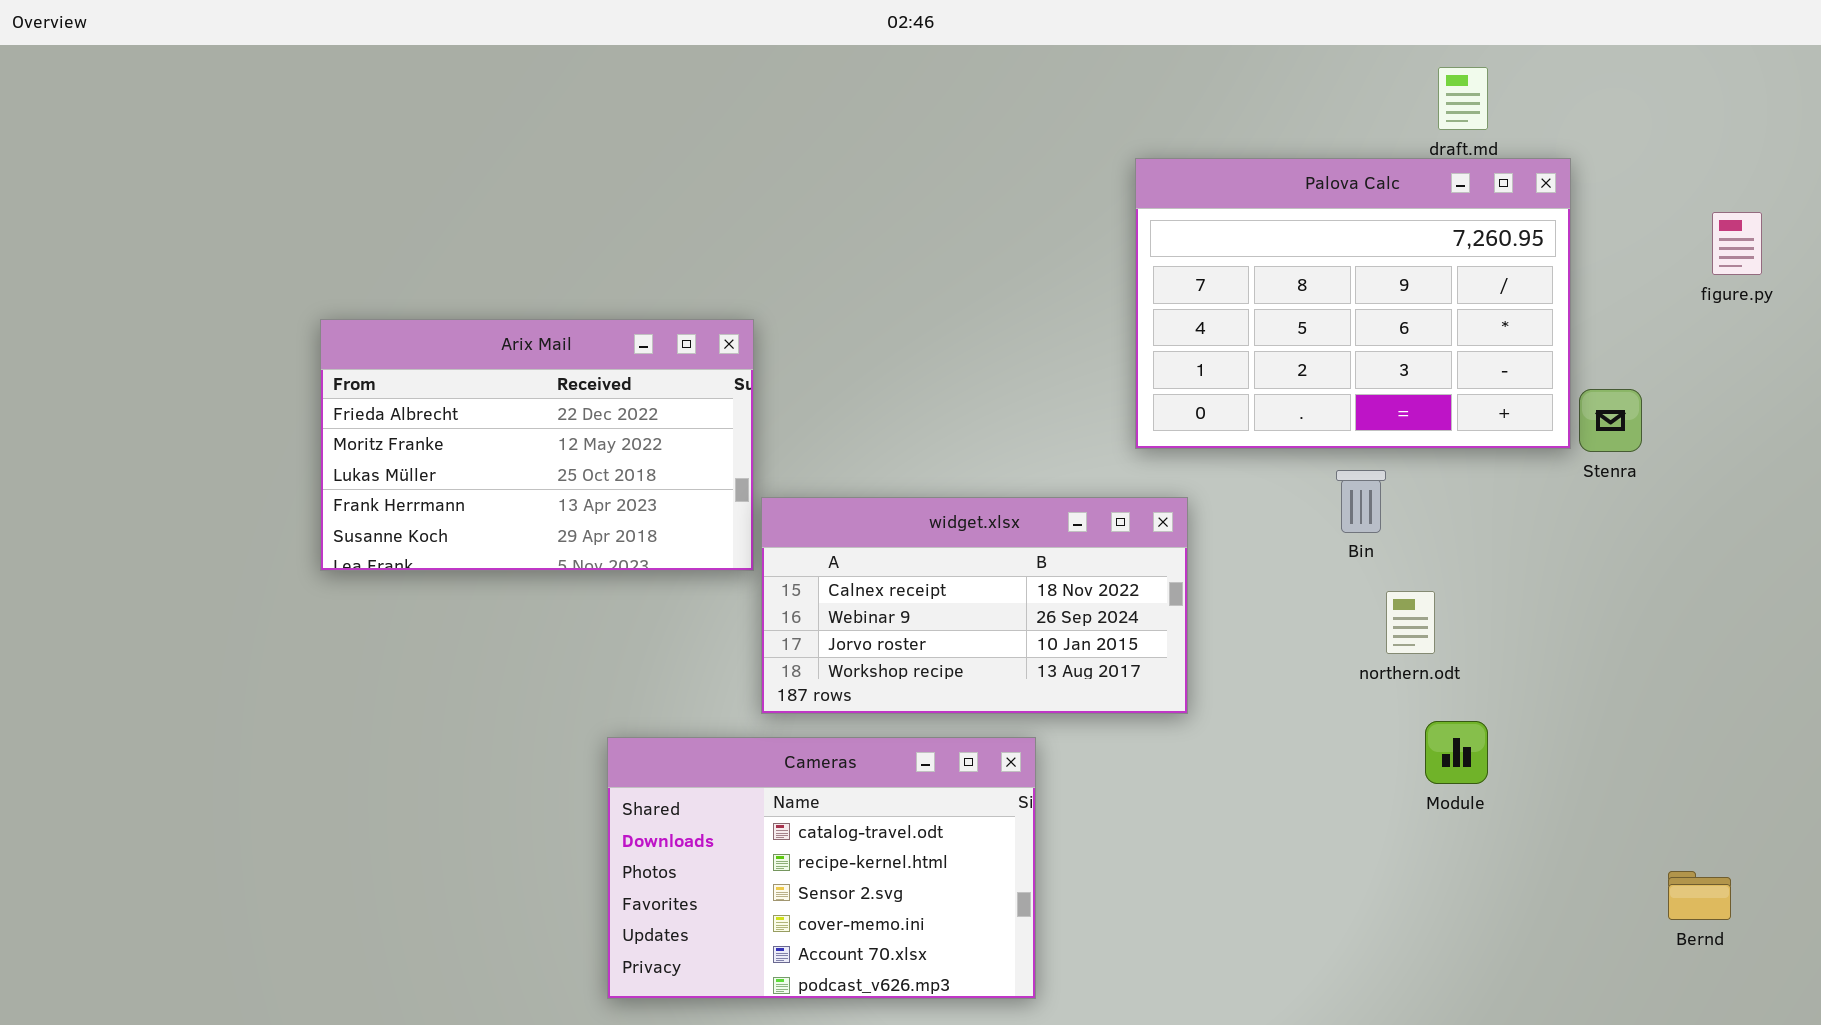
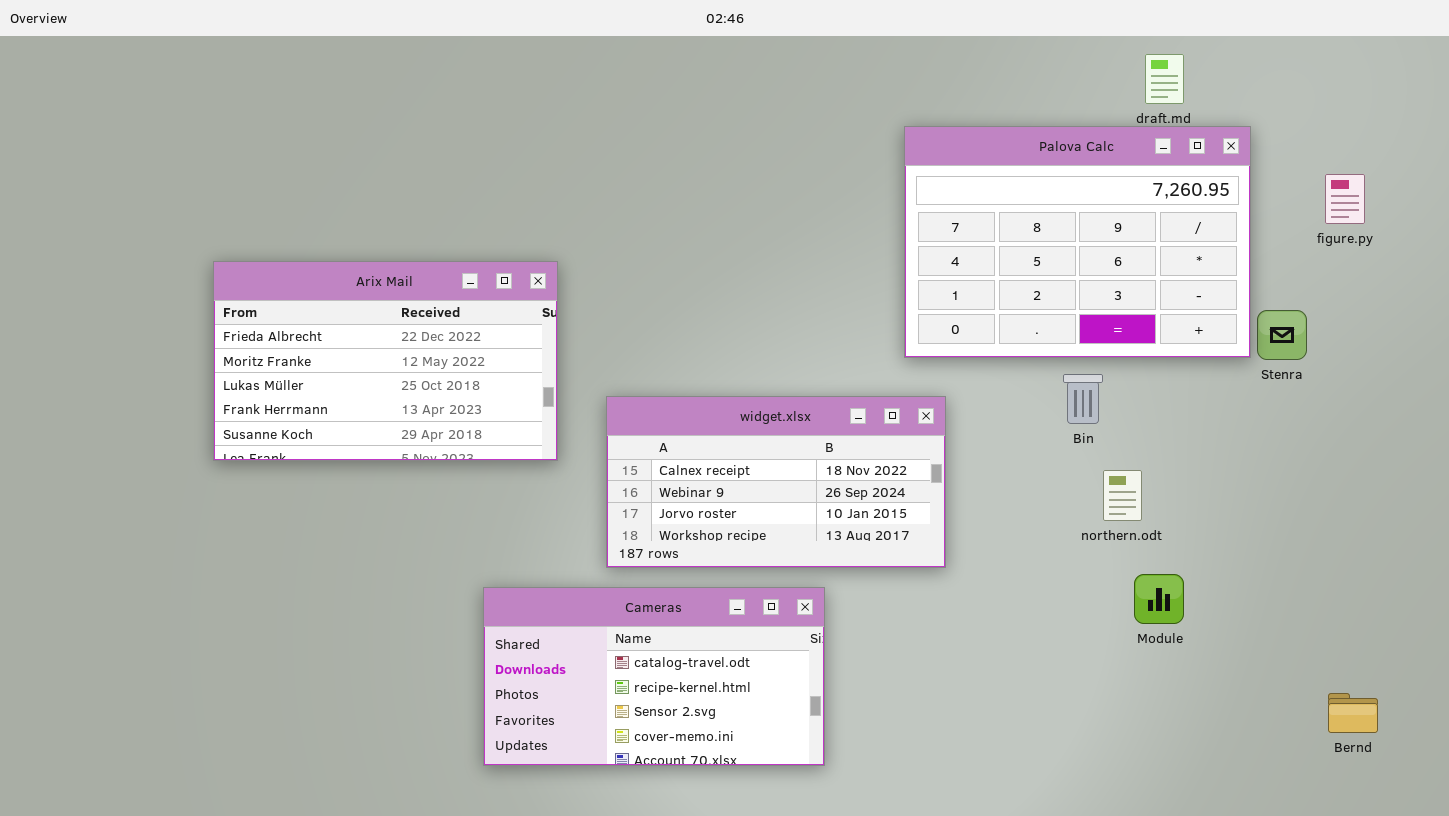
figure.py: [1712,212,1762,275] -> [1325,174,1365,224], moved
Arix Mail: [320,319,754,571] -> [213,261,558,461], moved
Cameras: [607,737,1036,999] -> [483,587,825,766], resized

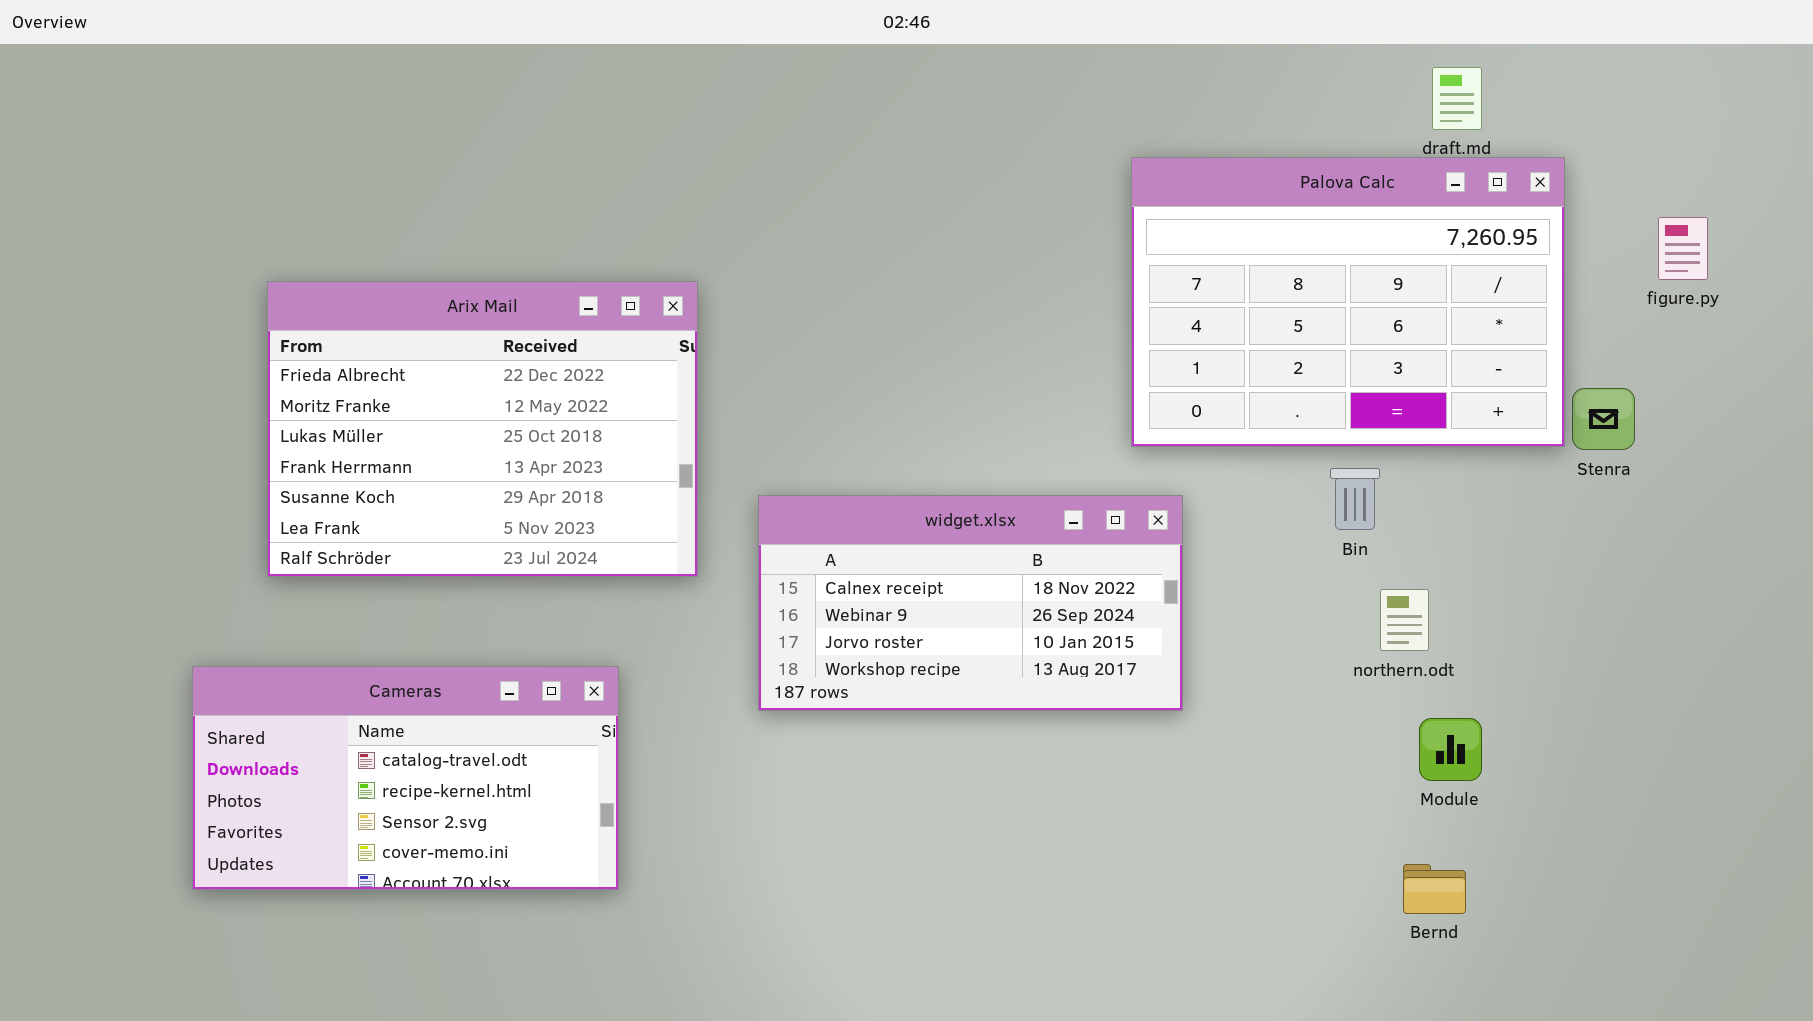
Arix Mail: [213,261,558,461] -> [267,281,698,577], resized
Cameras: [483,587,825,766] -> [192,666,619,890], moved
Bernd: [1328,693,1378,733] -> [1403,864,1466,914], moved

